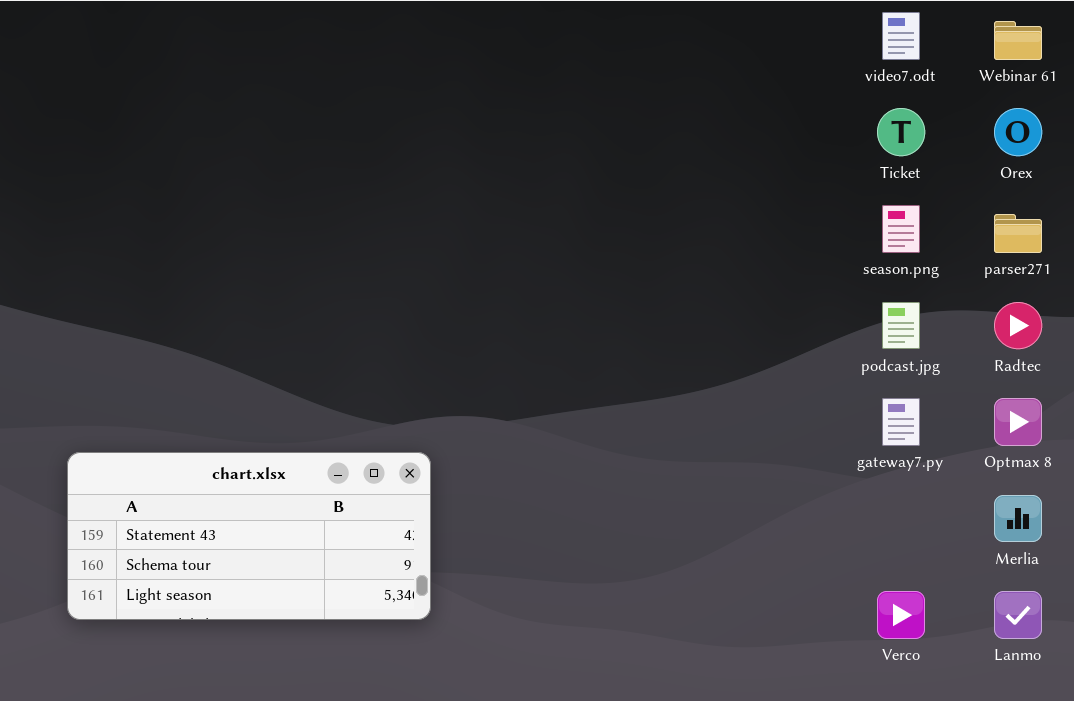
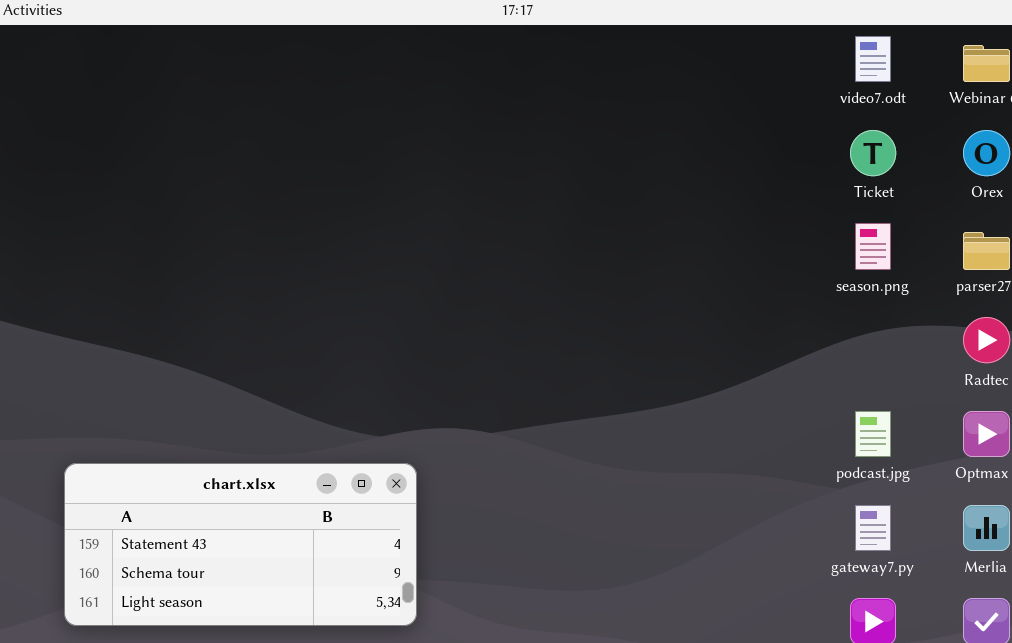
podcast.jpg: [882,302,920,349] -> [855,411,891,457], moved
gateway7.py: [882,398,920,446] -> [855,505,891,551], moved

